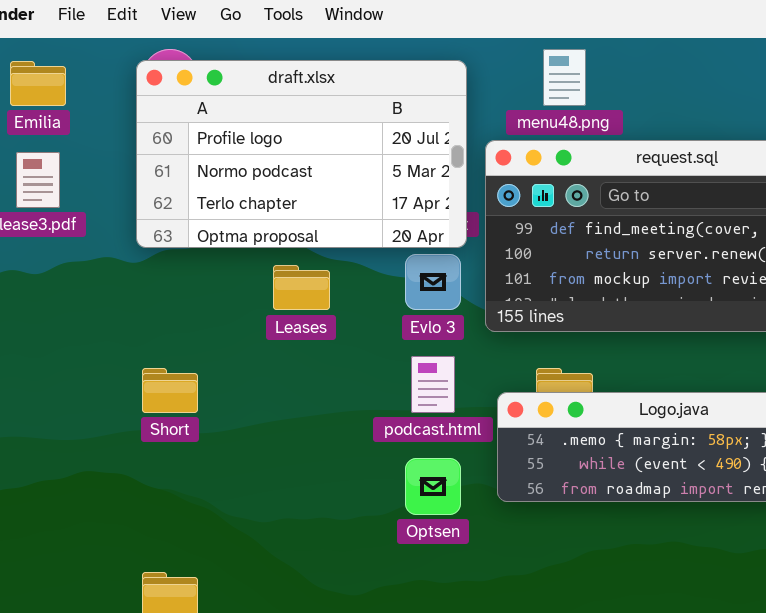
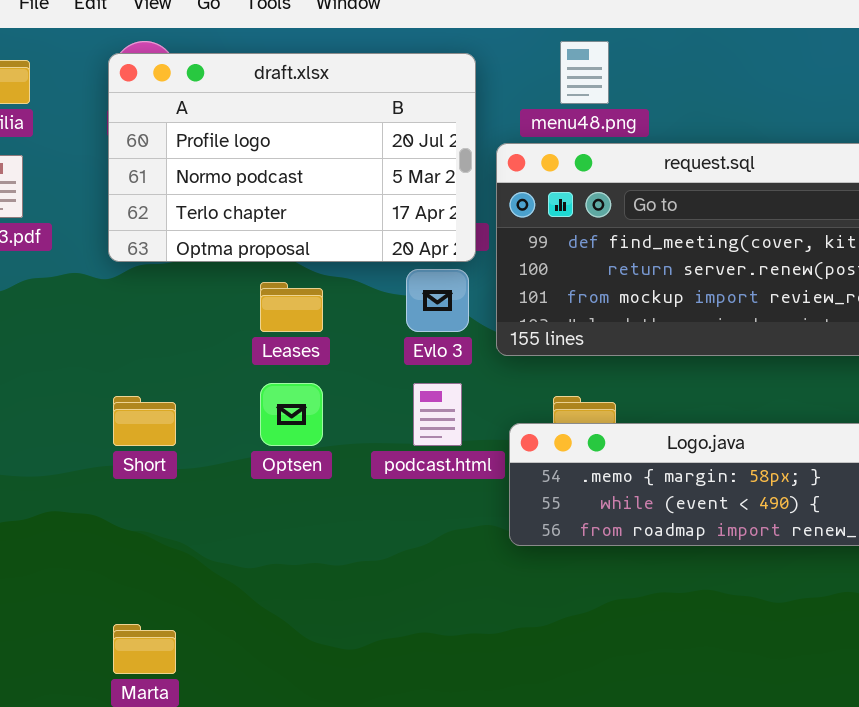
Optsen: [405,458,461,515] -> [260,383,323,446], moved

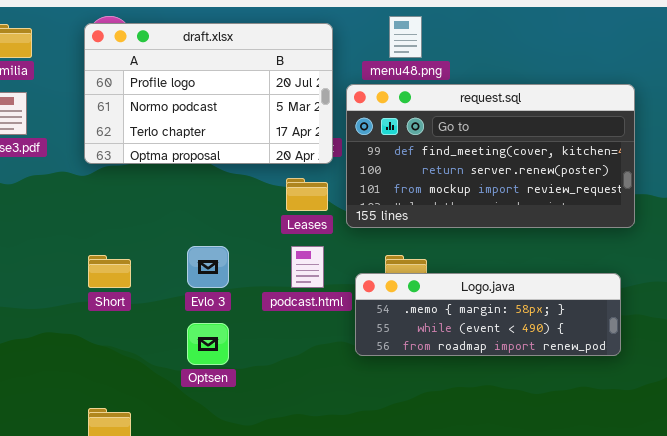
Evlo 3: [406,269,469,332] -> [187,246,229,288], moved
Leases: [260,282,323,332] -> [286,178,328,211], moved
Optsen: [260,383,323,446] -> [187,323,229,365], moved

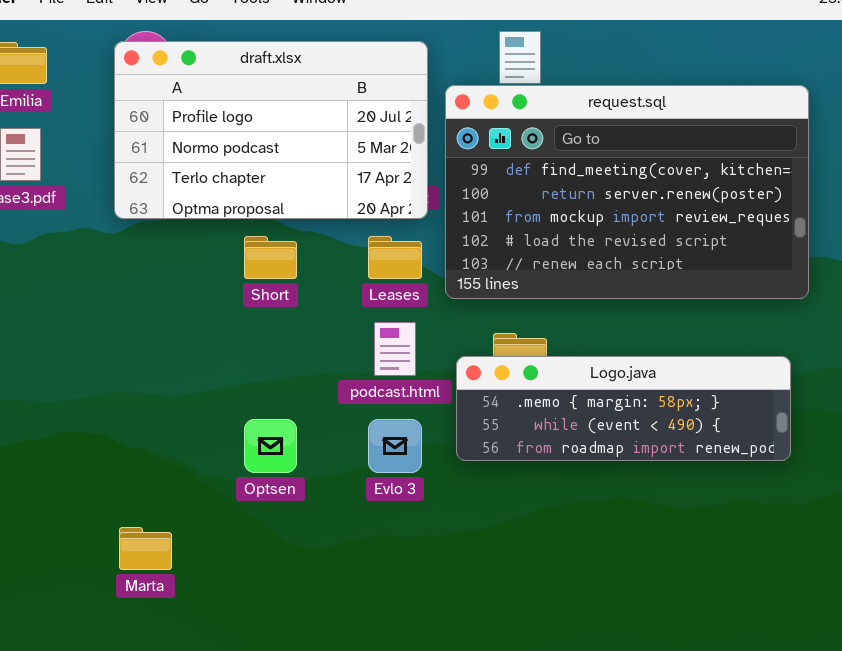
request.sql: [346,84,635,228] -> [445,85,809,299], resized
Evlo 3: [187,246,229,288] -> [368,419,422,473], moved
Short: [88,255,131,288] -> [244,236,297,279], moved

